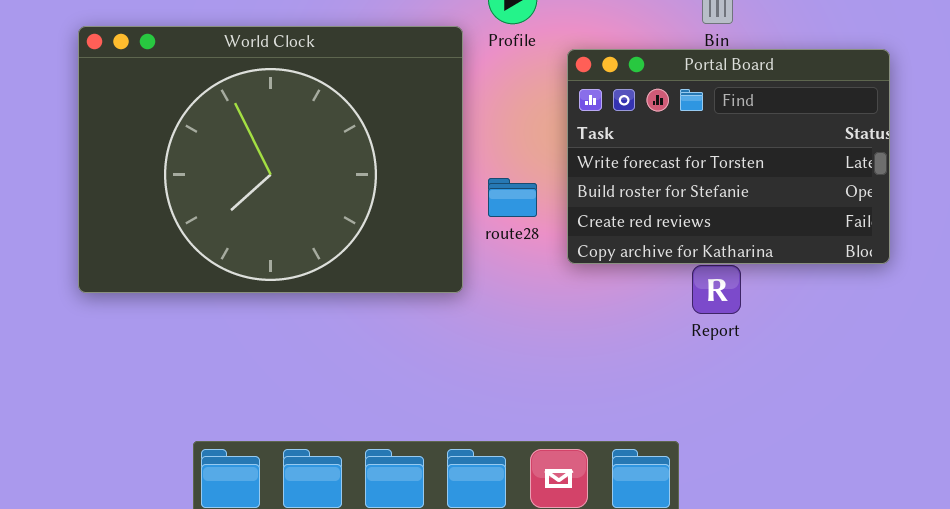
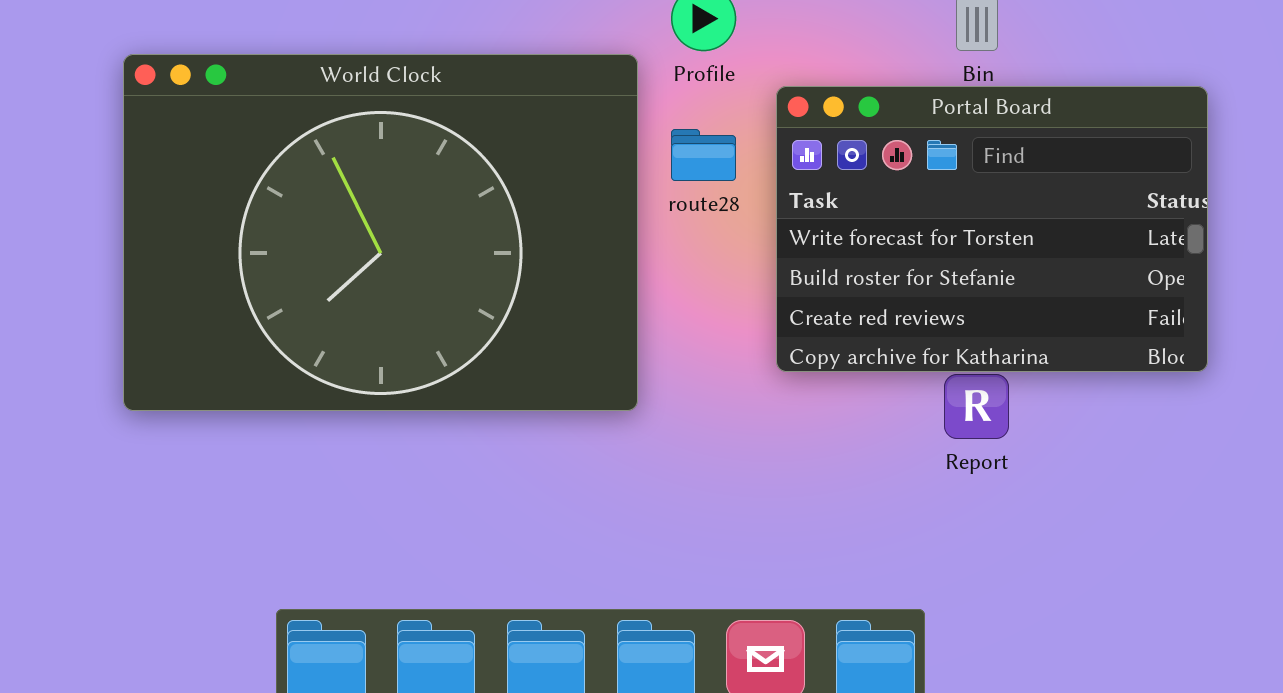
route28: [488,178,537,217] -> [671,129,736,181], moved

